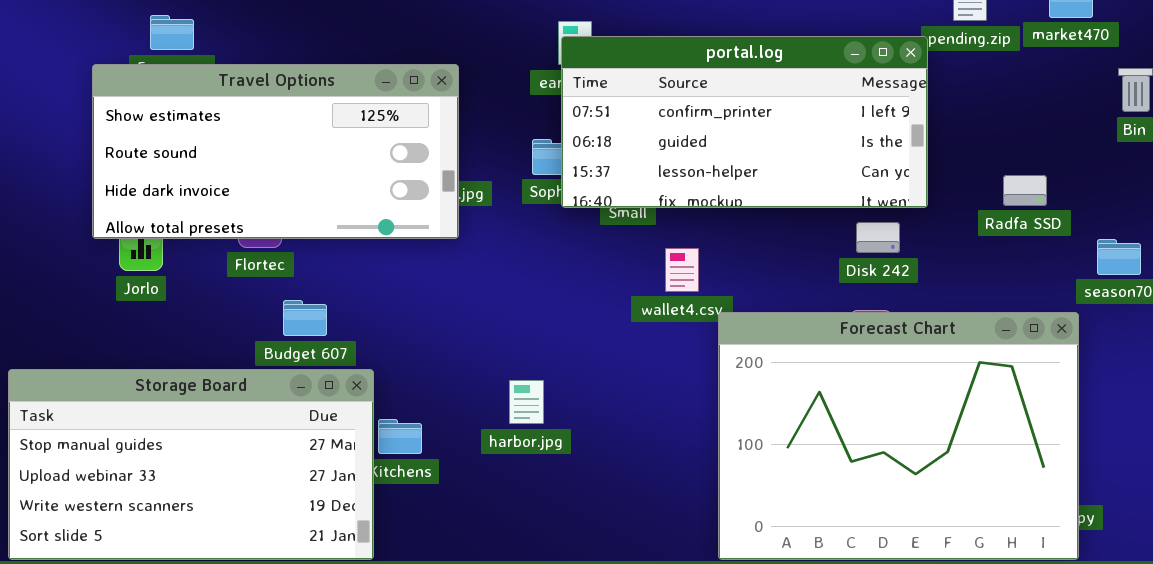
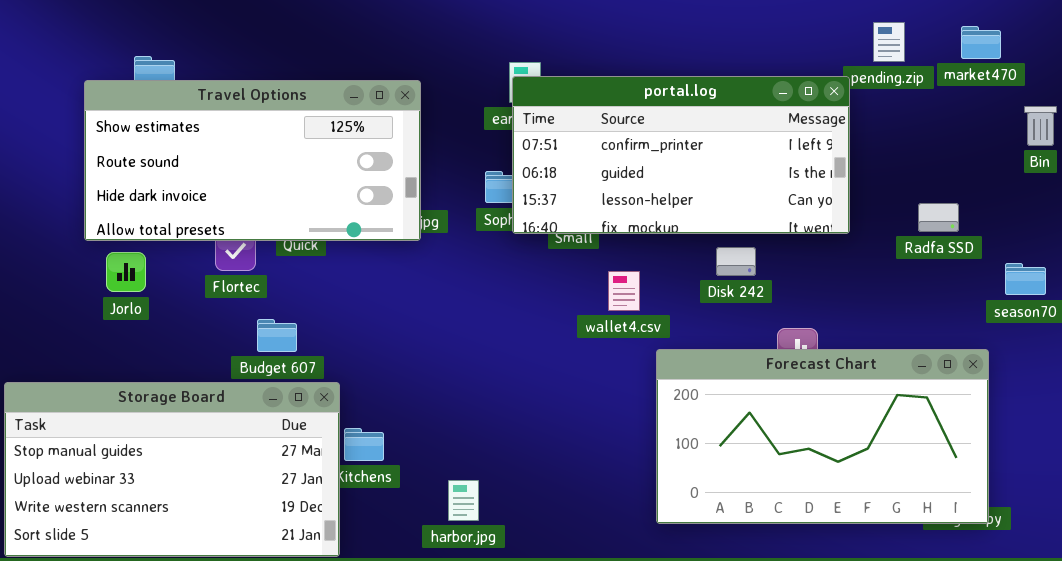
Travel Options: [92,64,459,239] -> [84,80,421,241], moved
Disk 242: [856,222,900,253] -> [716,247,756,276], moved
Forecast Chart: [718,312,1079,560] -> [656,349,989,524], moved, resized
harbor.jpg: [509,380,544,424] -> [448,480,479,521], moved

